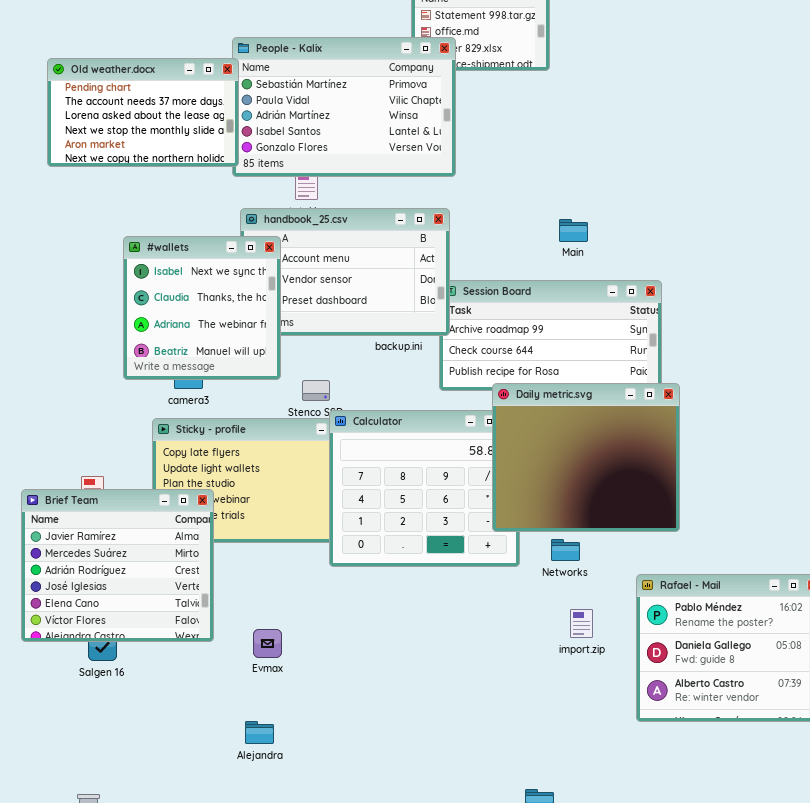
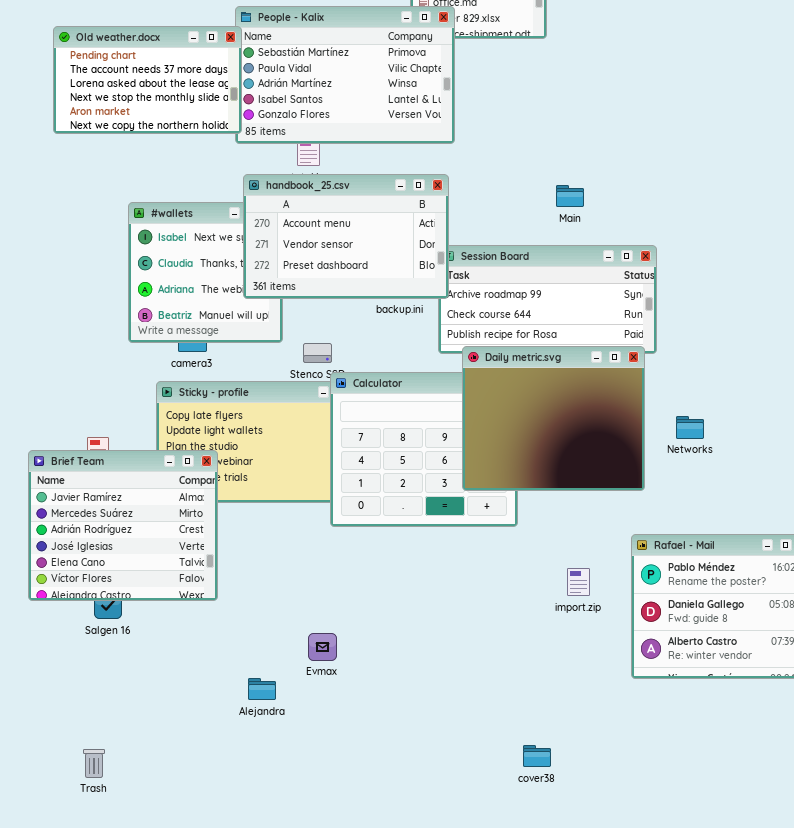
handbook_25.csv: [240,208,450,336] -> [243,174,449,299], raised
Daily metric.svg: [492,383,680,532] -> [462,346,645,491], moved
Networks: [551,539,580,561] -> [676,416,704,439], moved
Evmax: [253,629,282,658] -> [308,633,337,661], moved

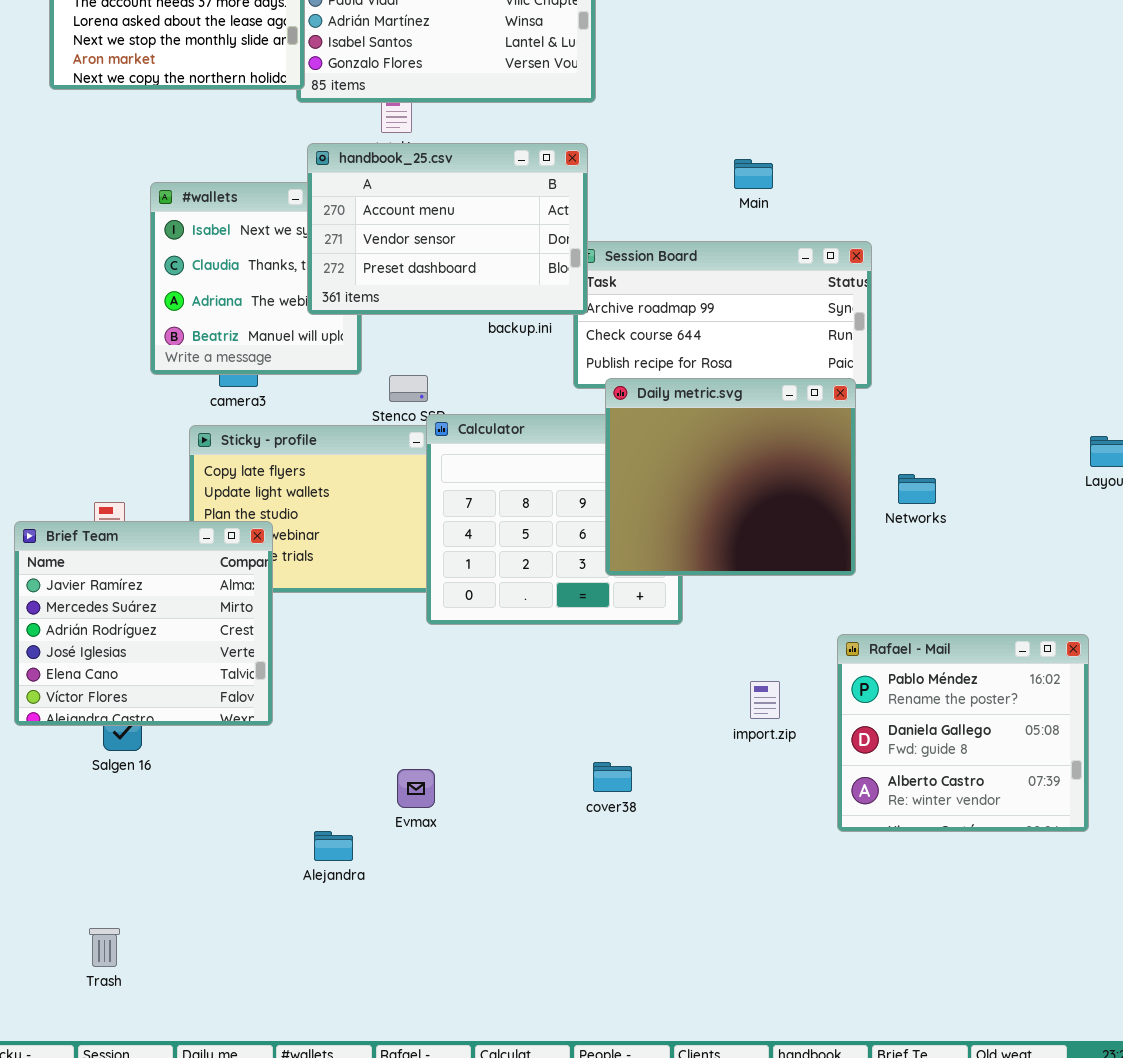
cover38: [523,745,551,767] -> [593,762,632,792], moved

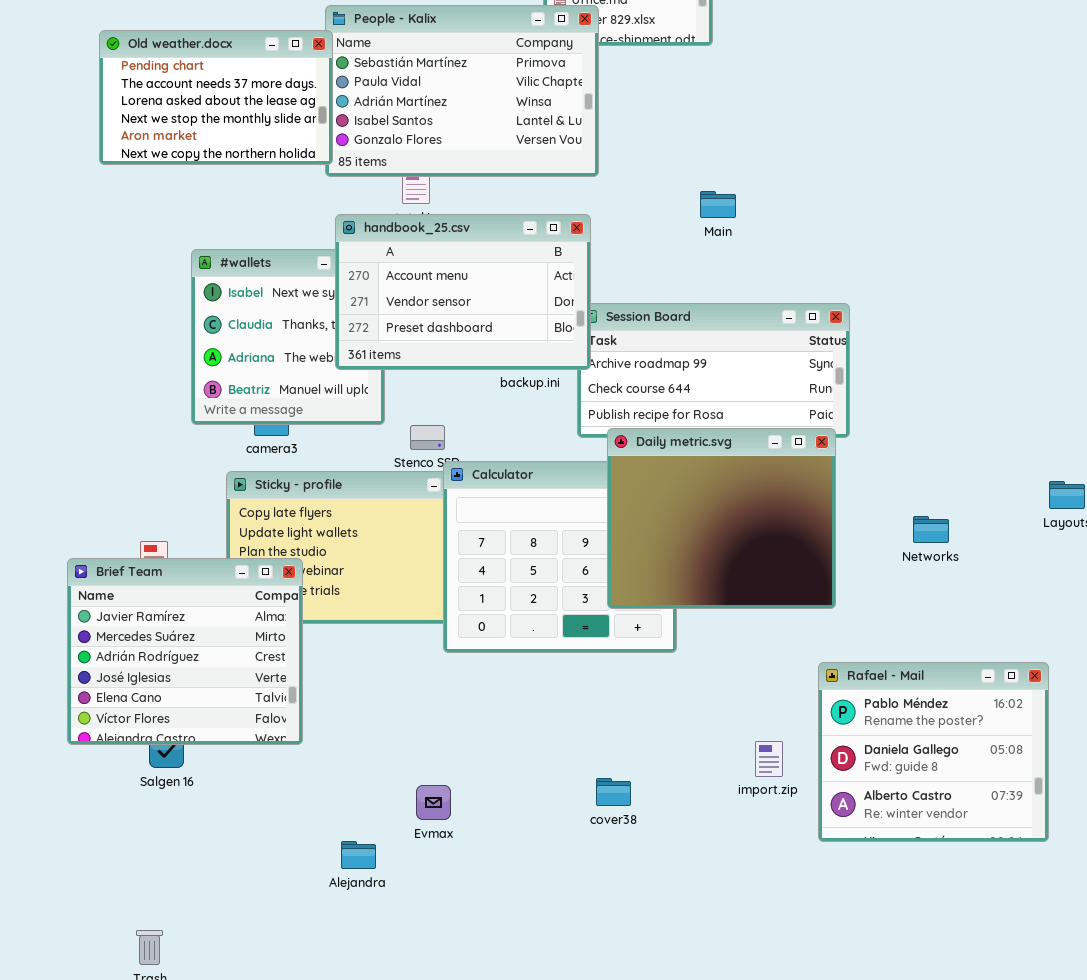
Main: [734,159,773,189] -> [700,191,736,218], moved
Networks: [898,474,936,504] -> [913,516,949,543], moved
import.zip: [750,681,780,719] -> [755,741,783,777], moved

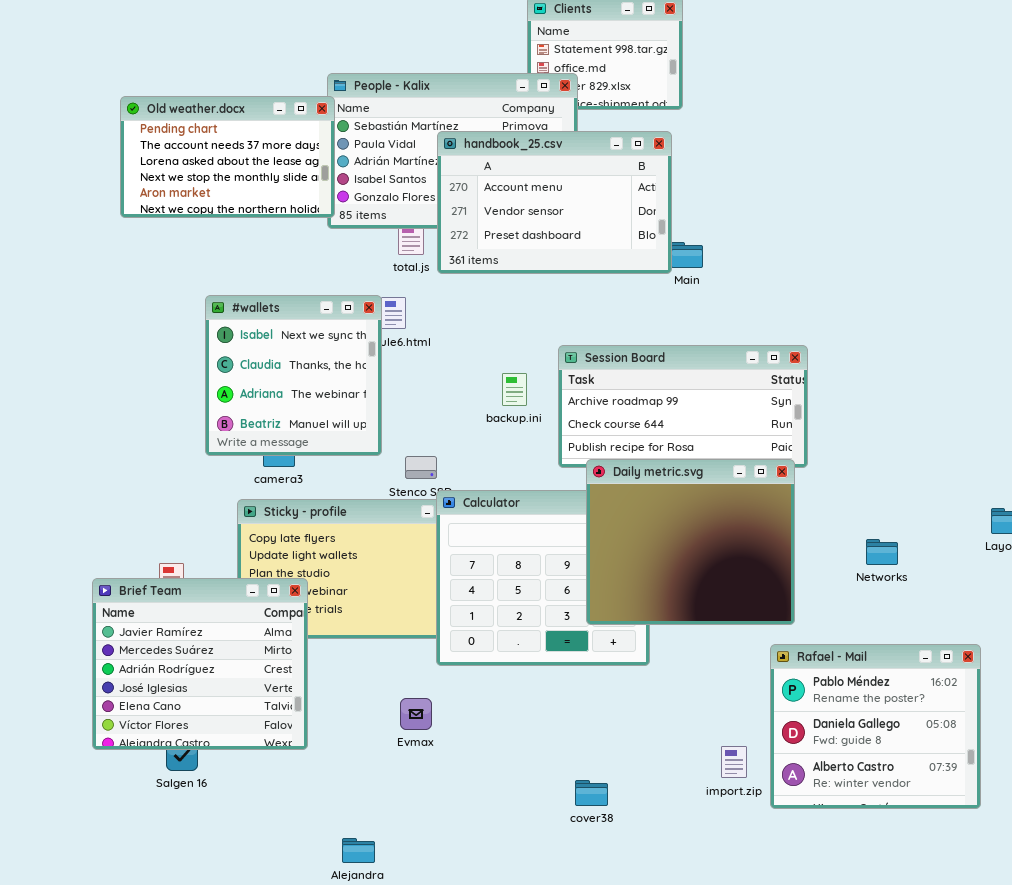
handbook_25.csv: [335,214,591,370] -> [437,131,672,274], moved
Rafael - Mail: [818,662,1049,842] -> [770,644,981,809], moved
Evmax: [416,785,451,820] -> [400,698,432,730], moved

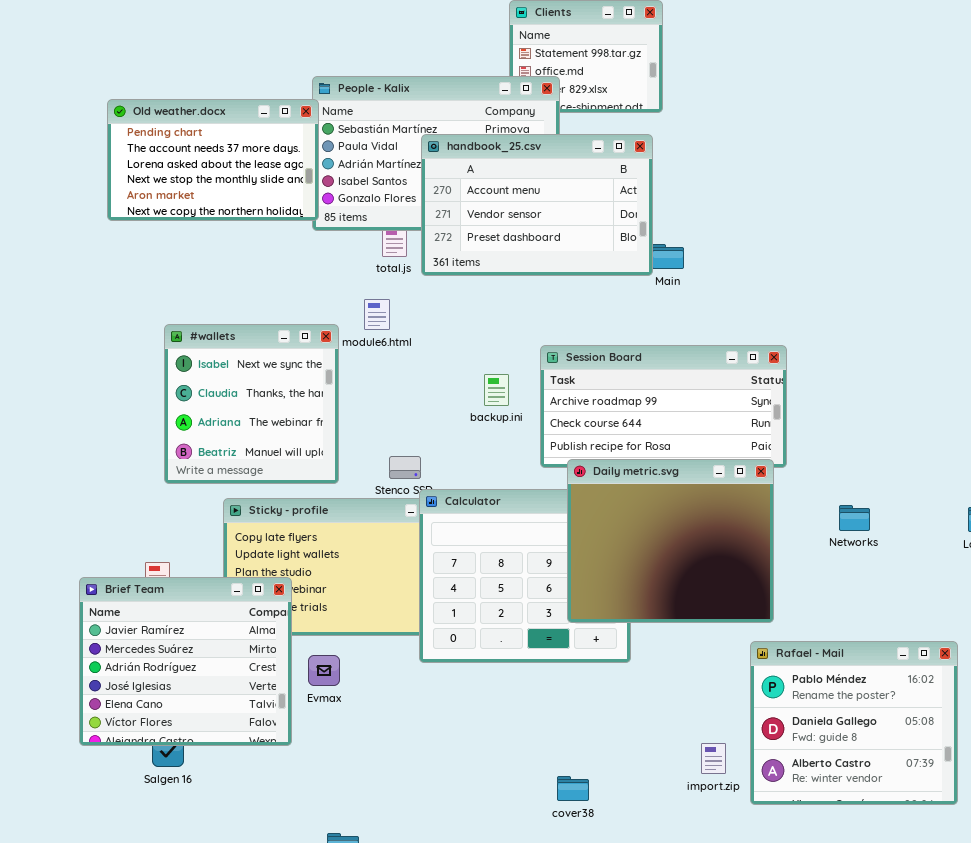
#wallets: [205,295,382,456] -> [164,324,339,484], moved
Networks: [866,539,898,565] -> [839,505,870,531], moved
Evmax: [400,698,432,730] -> [308,655,340,686], moved

